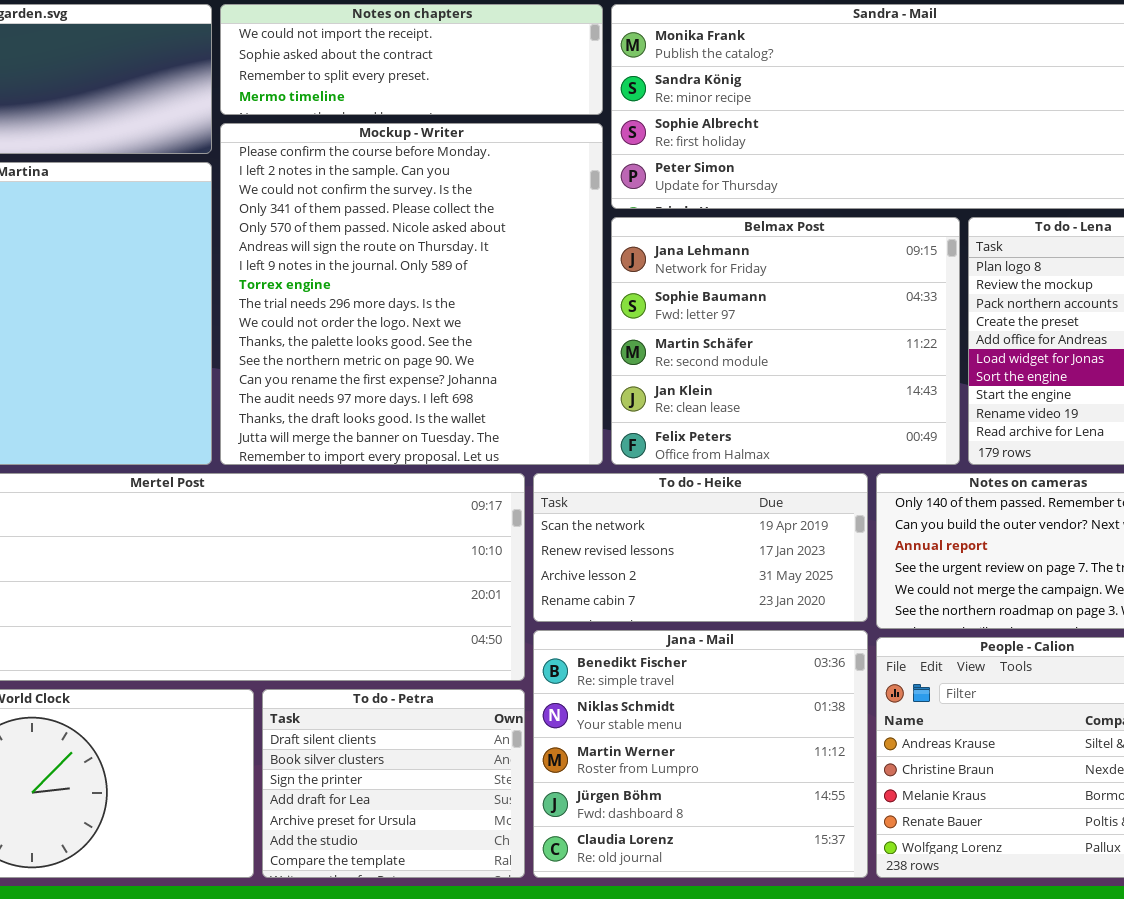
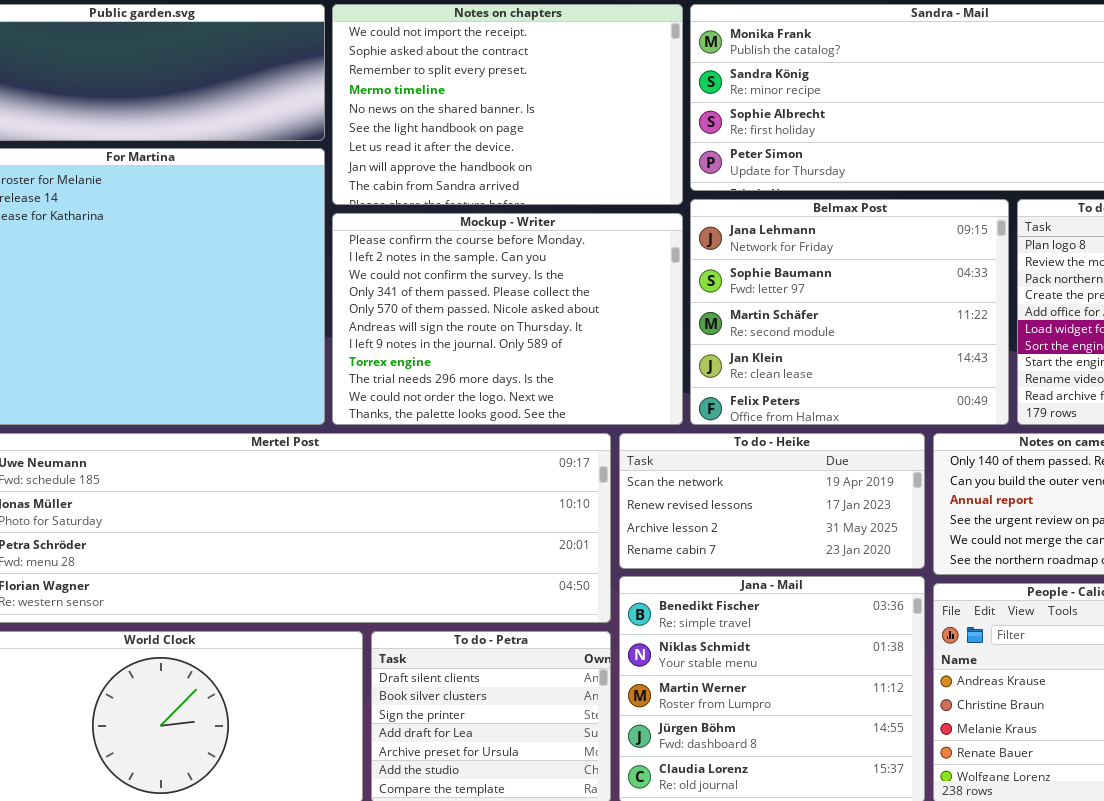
Notes on chapters: [220,4,603,115] -> [332,4,683,205], resized
Mockup - Writer: [220,123,603,465] -> [332,213,683,425], resized

